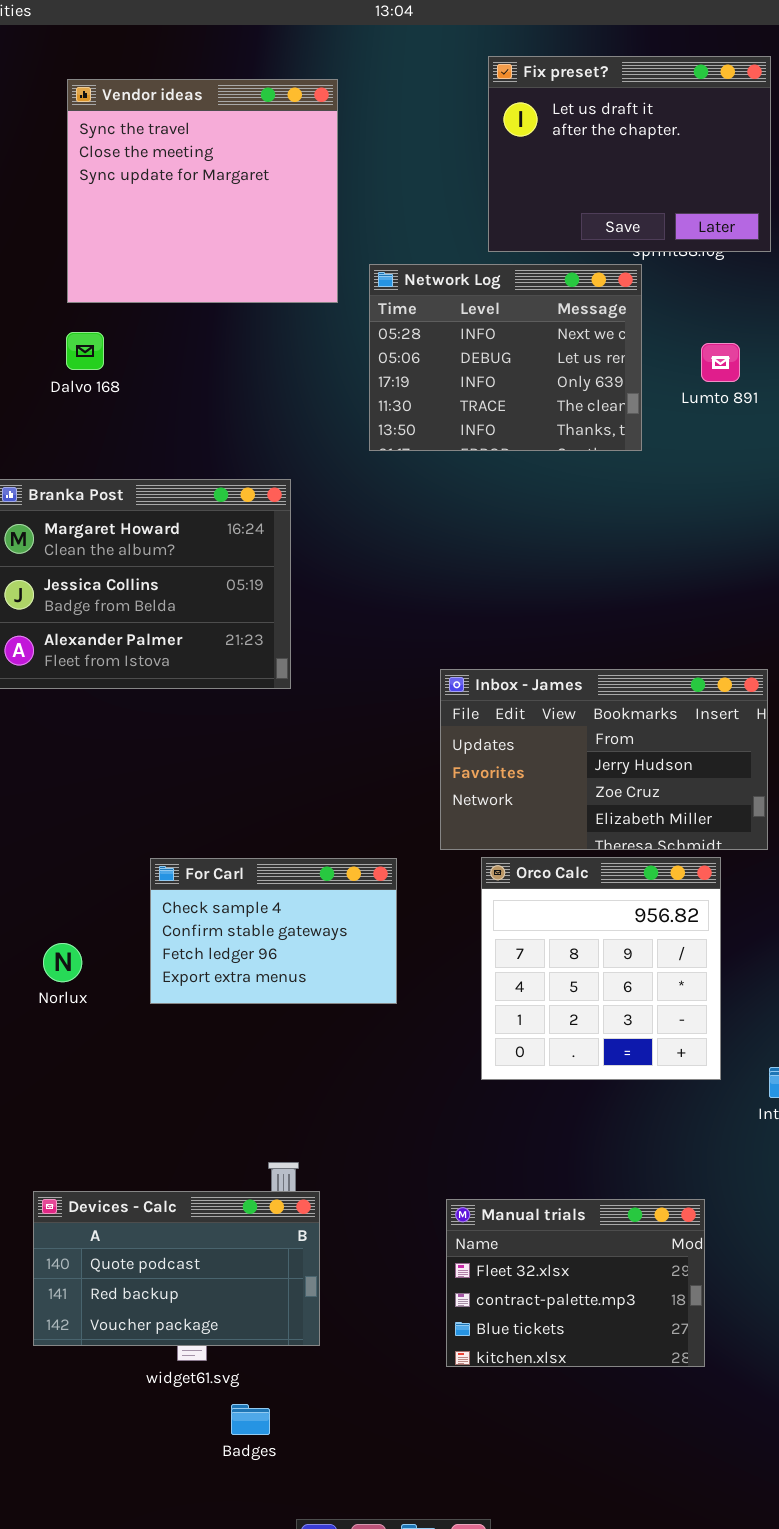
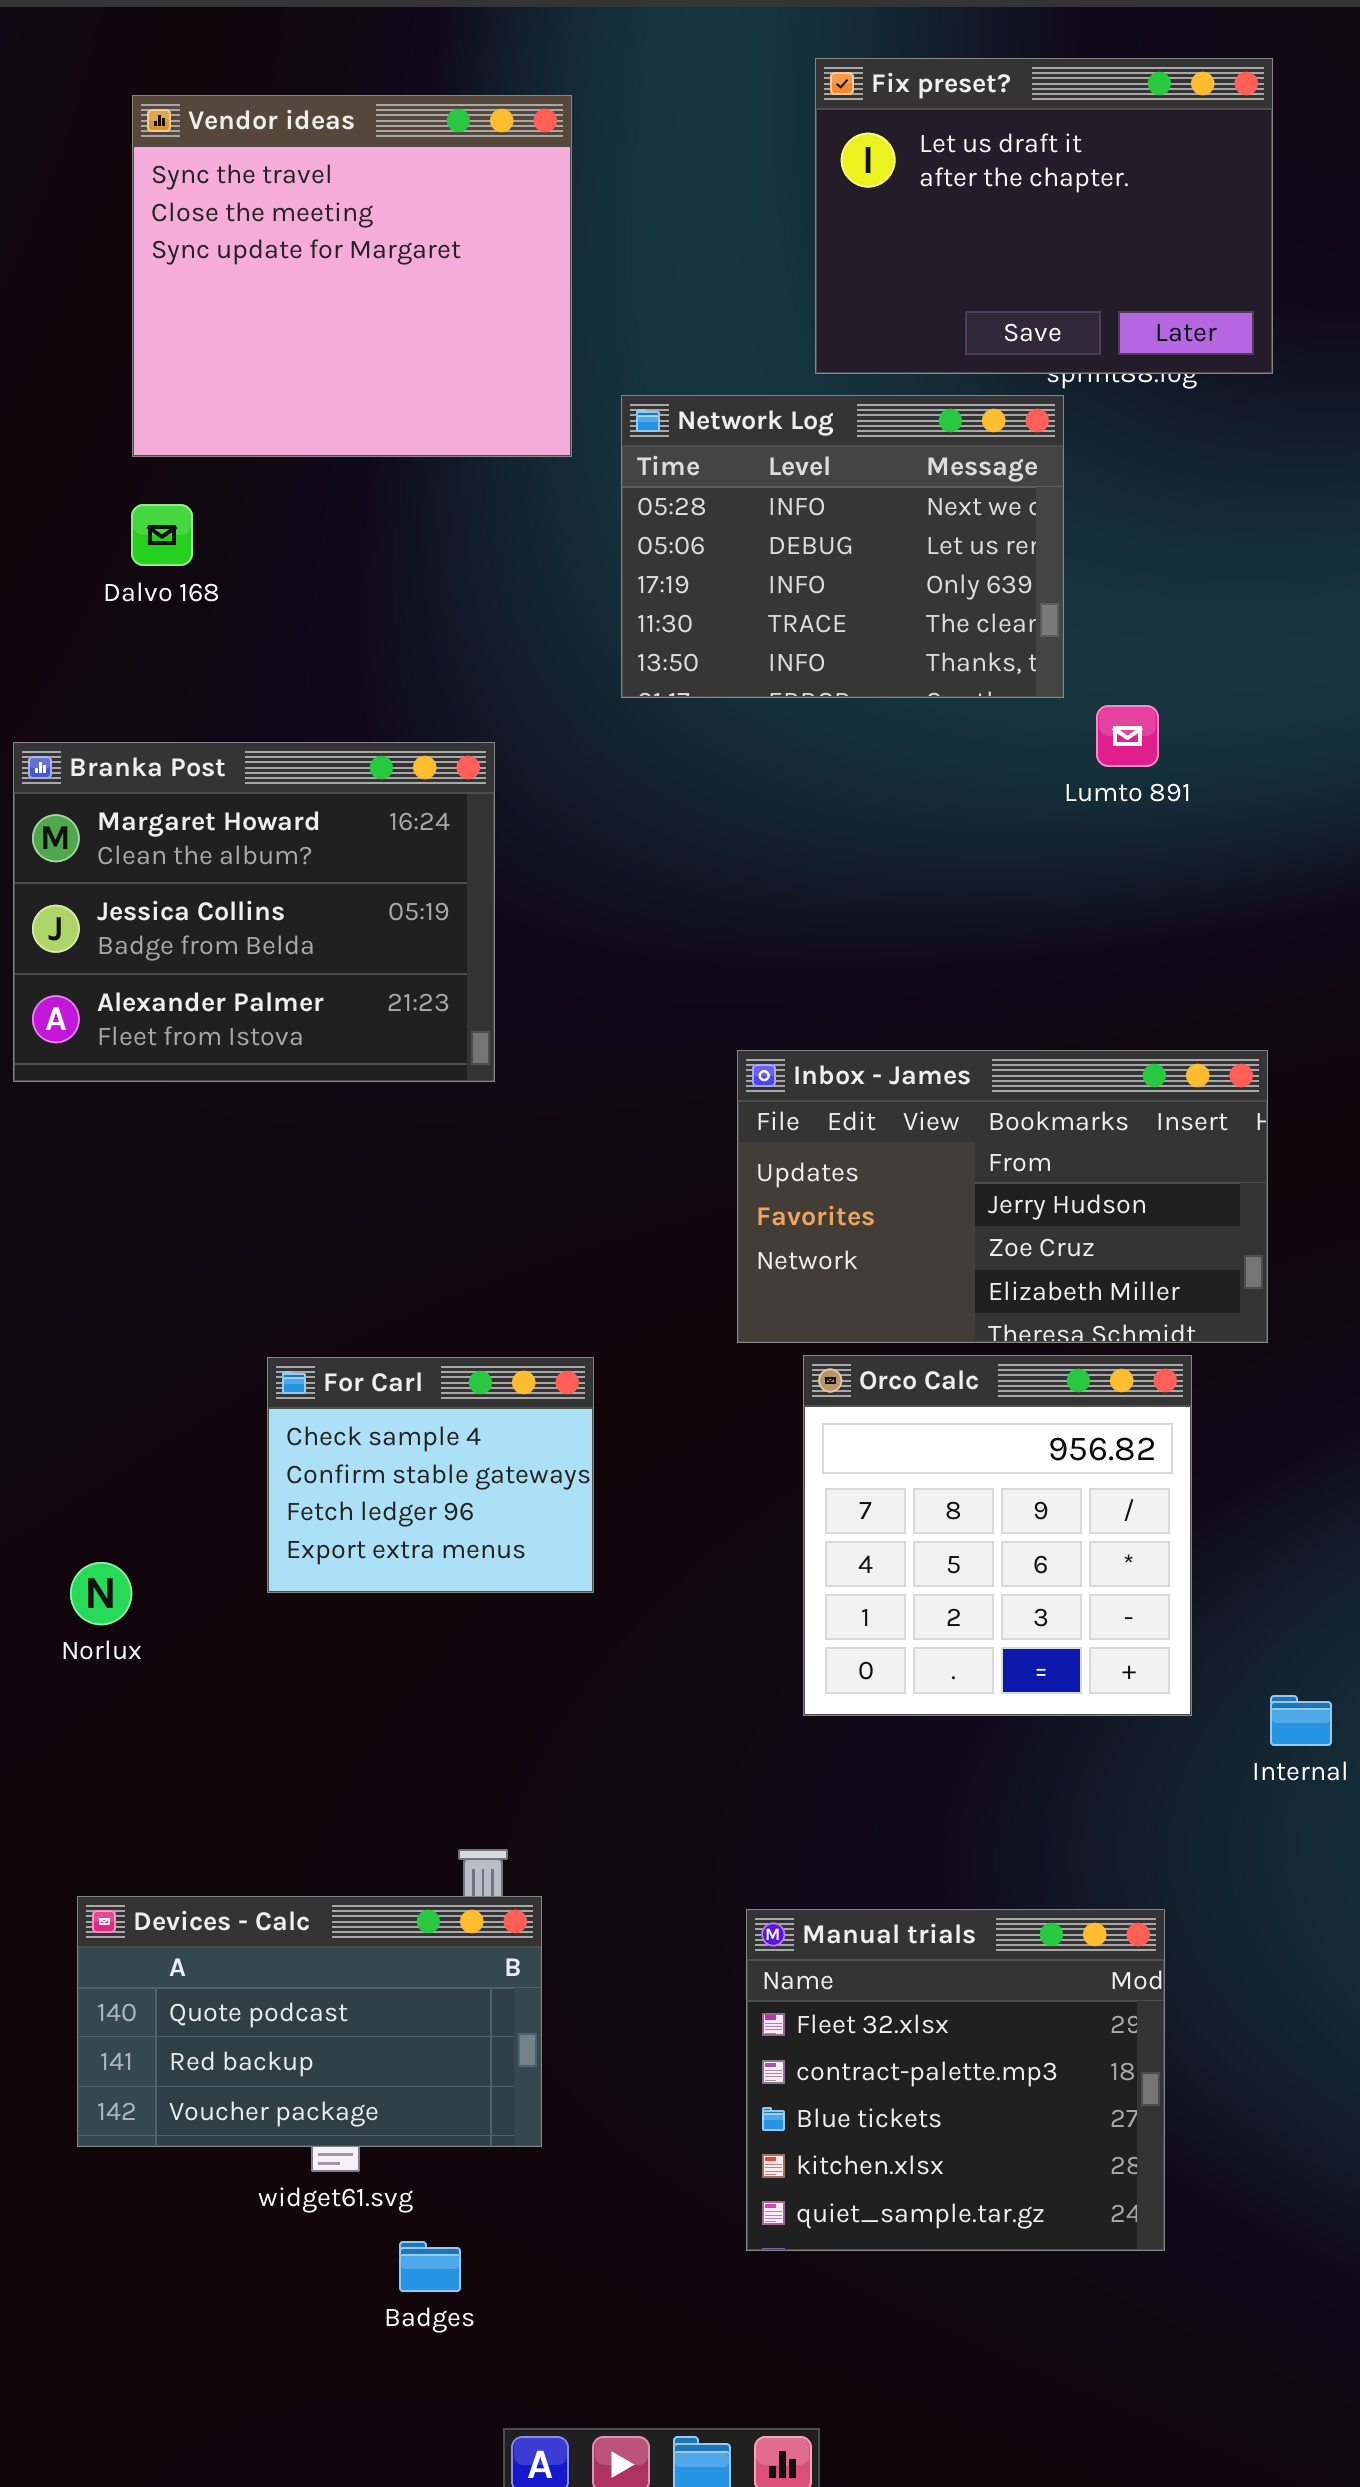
Lumto 891: [701,343,740,382] -> [1096,705,1159,767], moved
For Carl: [150,858,397,1004] -> [267,1357,594,1593], resized
Norlux: [43,943,82,982] -> [70,1562,132,1625], moved
Manual trials: [446,1199,705,1367] -> [746,1909,1165,2251], resized

